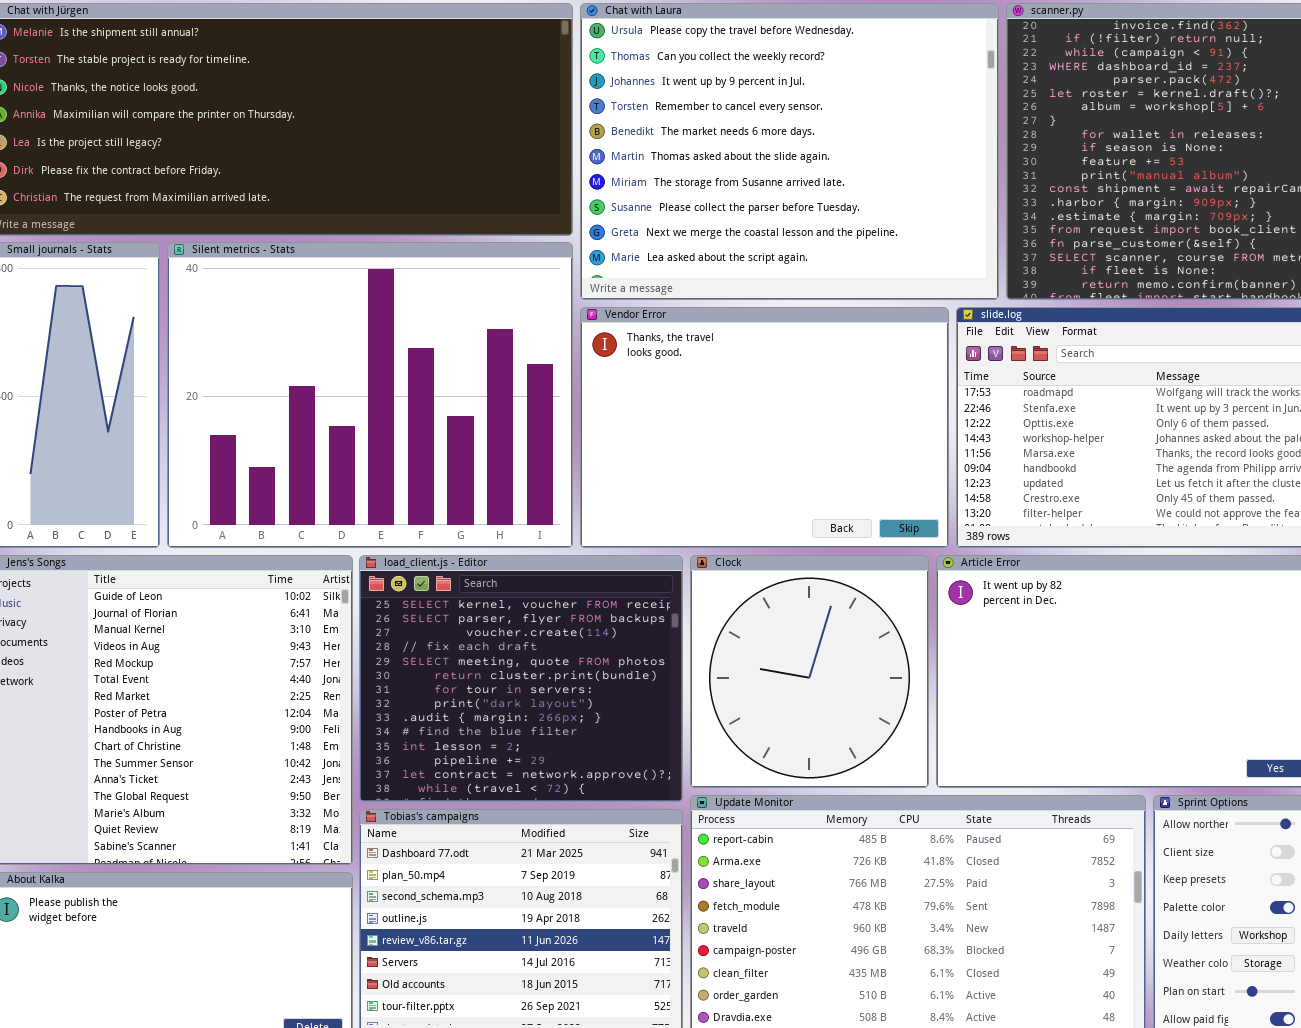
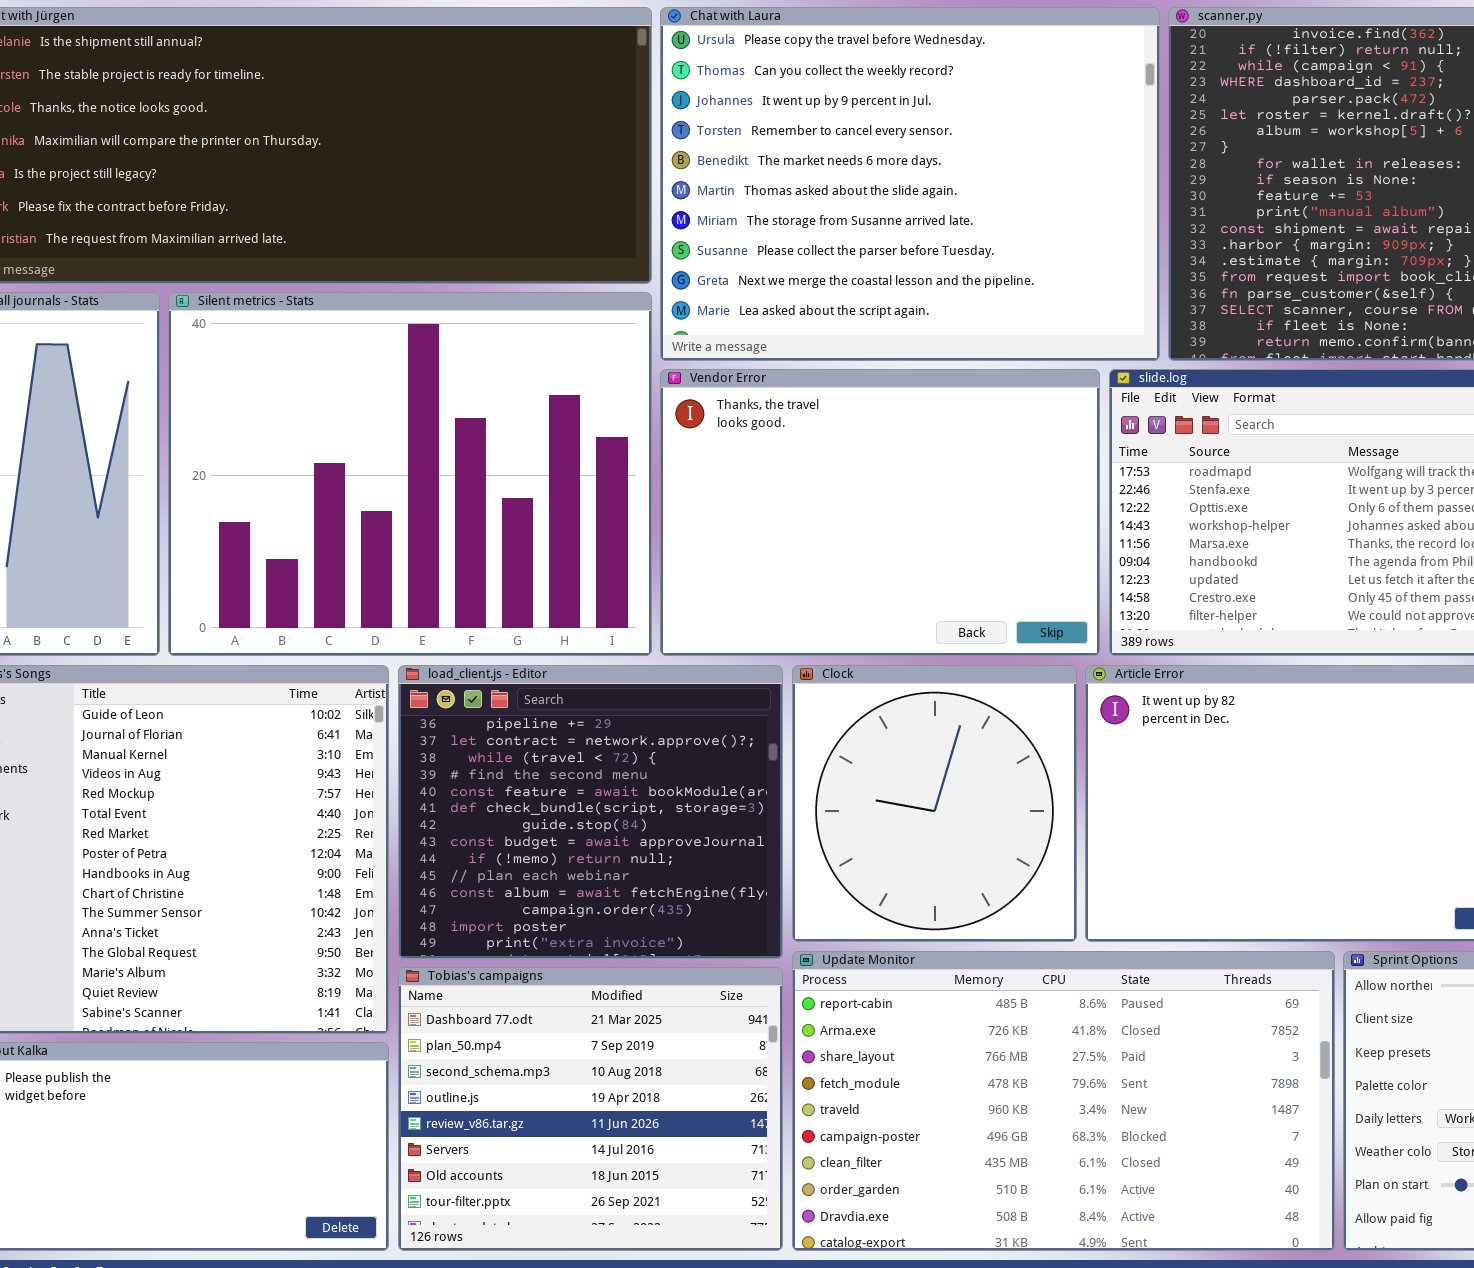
load_client.js - Editor: [359,555,683,802] -> [398,665,783,959], scrolled down 11 rows

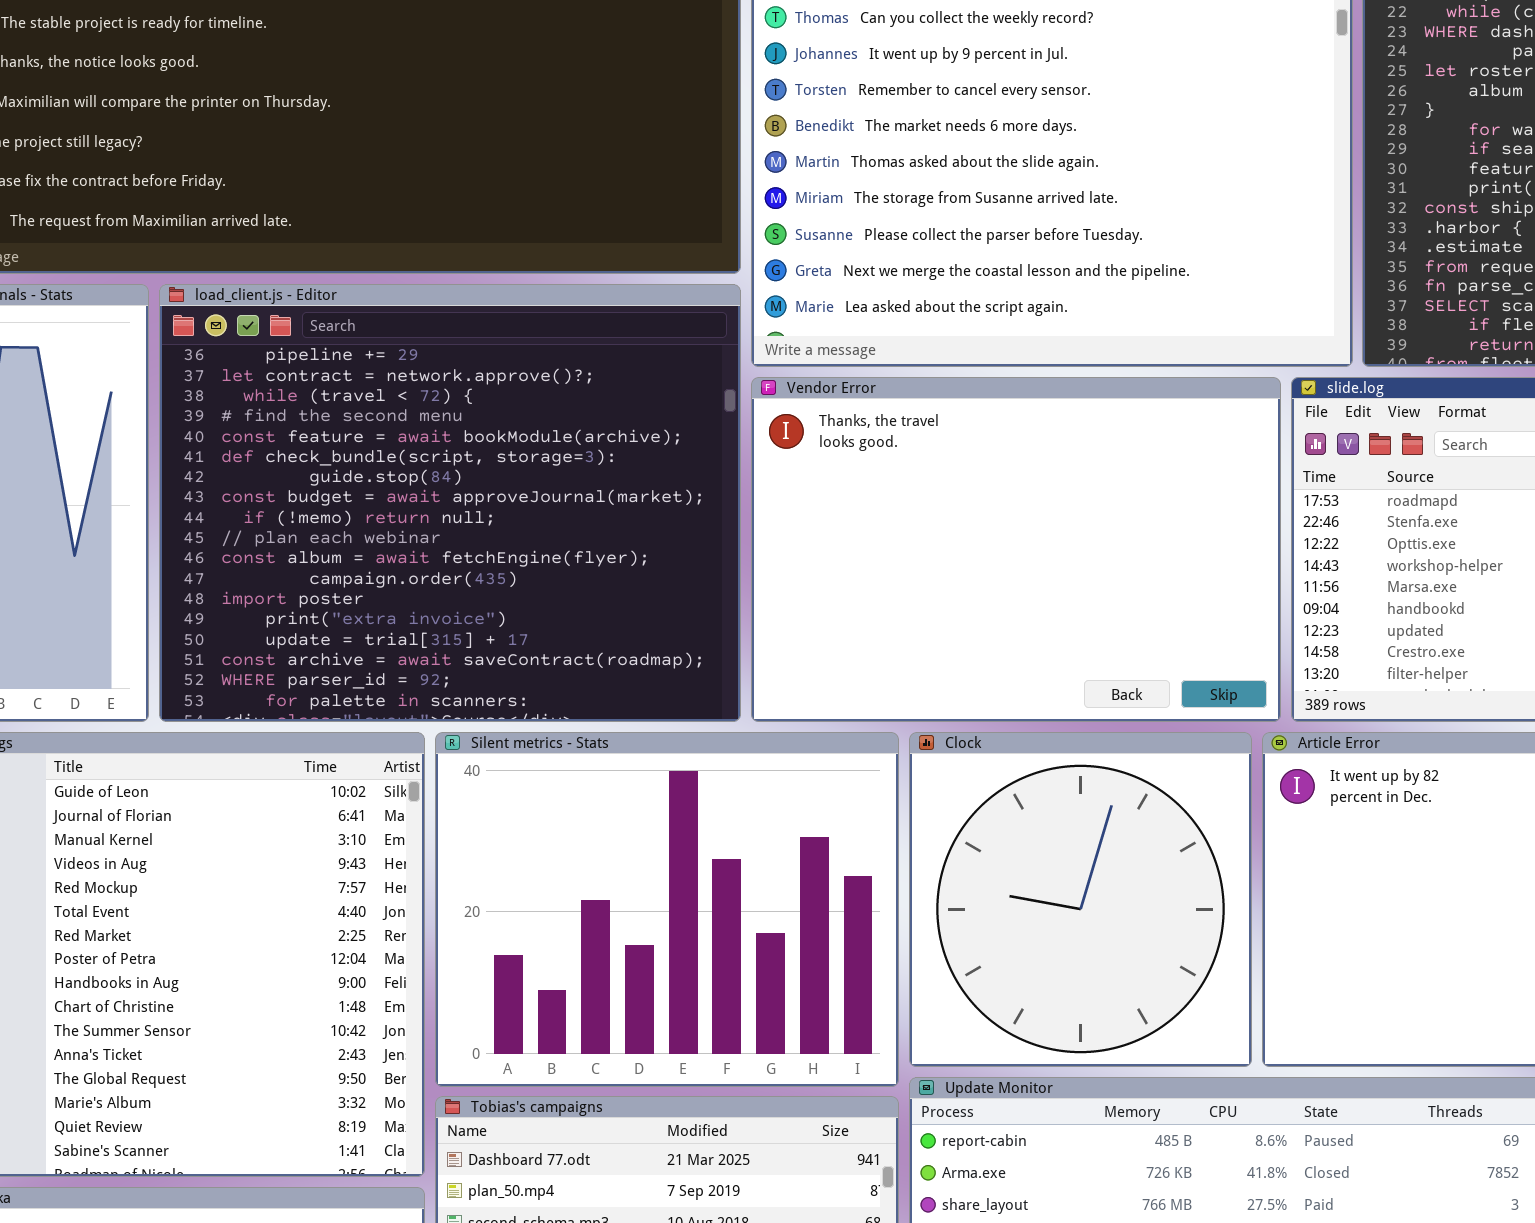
Silent metrics - Stats: [168,292,652,656] -> [435,732,899,1087], moved, resized
load_client.js - Editor: [398,665,783,959] -> [159,284,741,722], moved, resized

